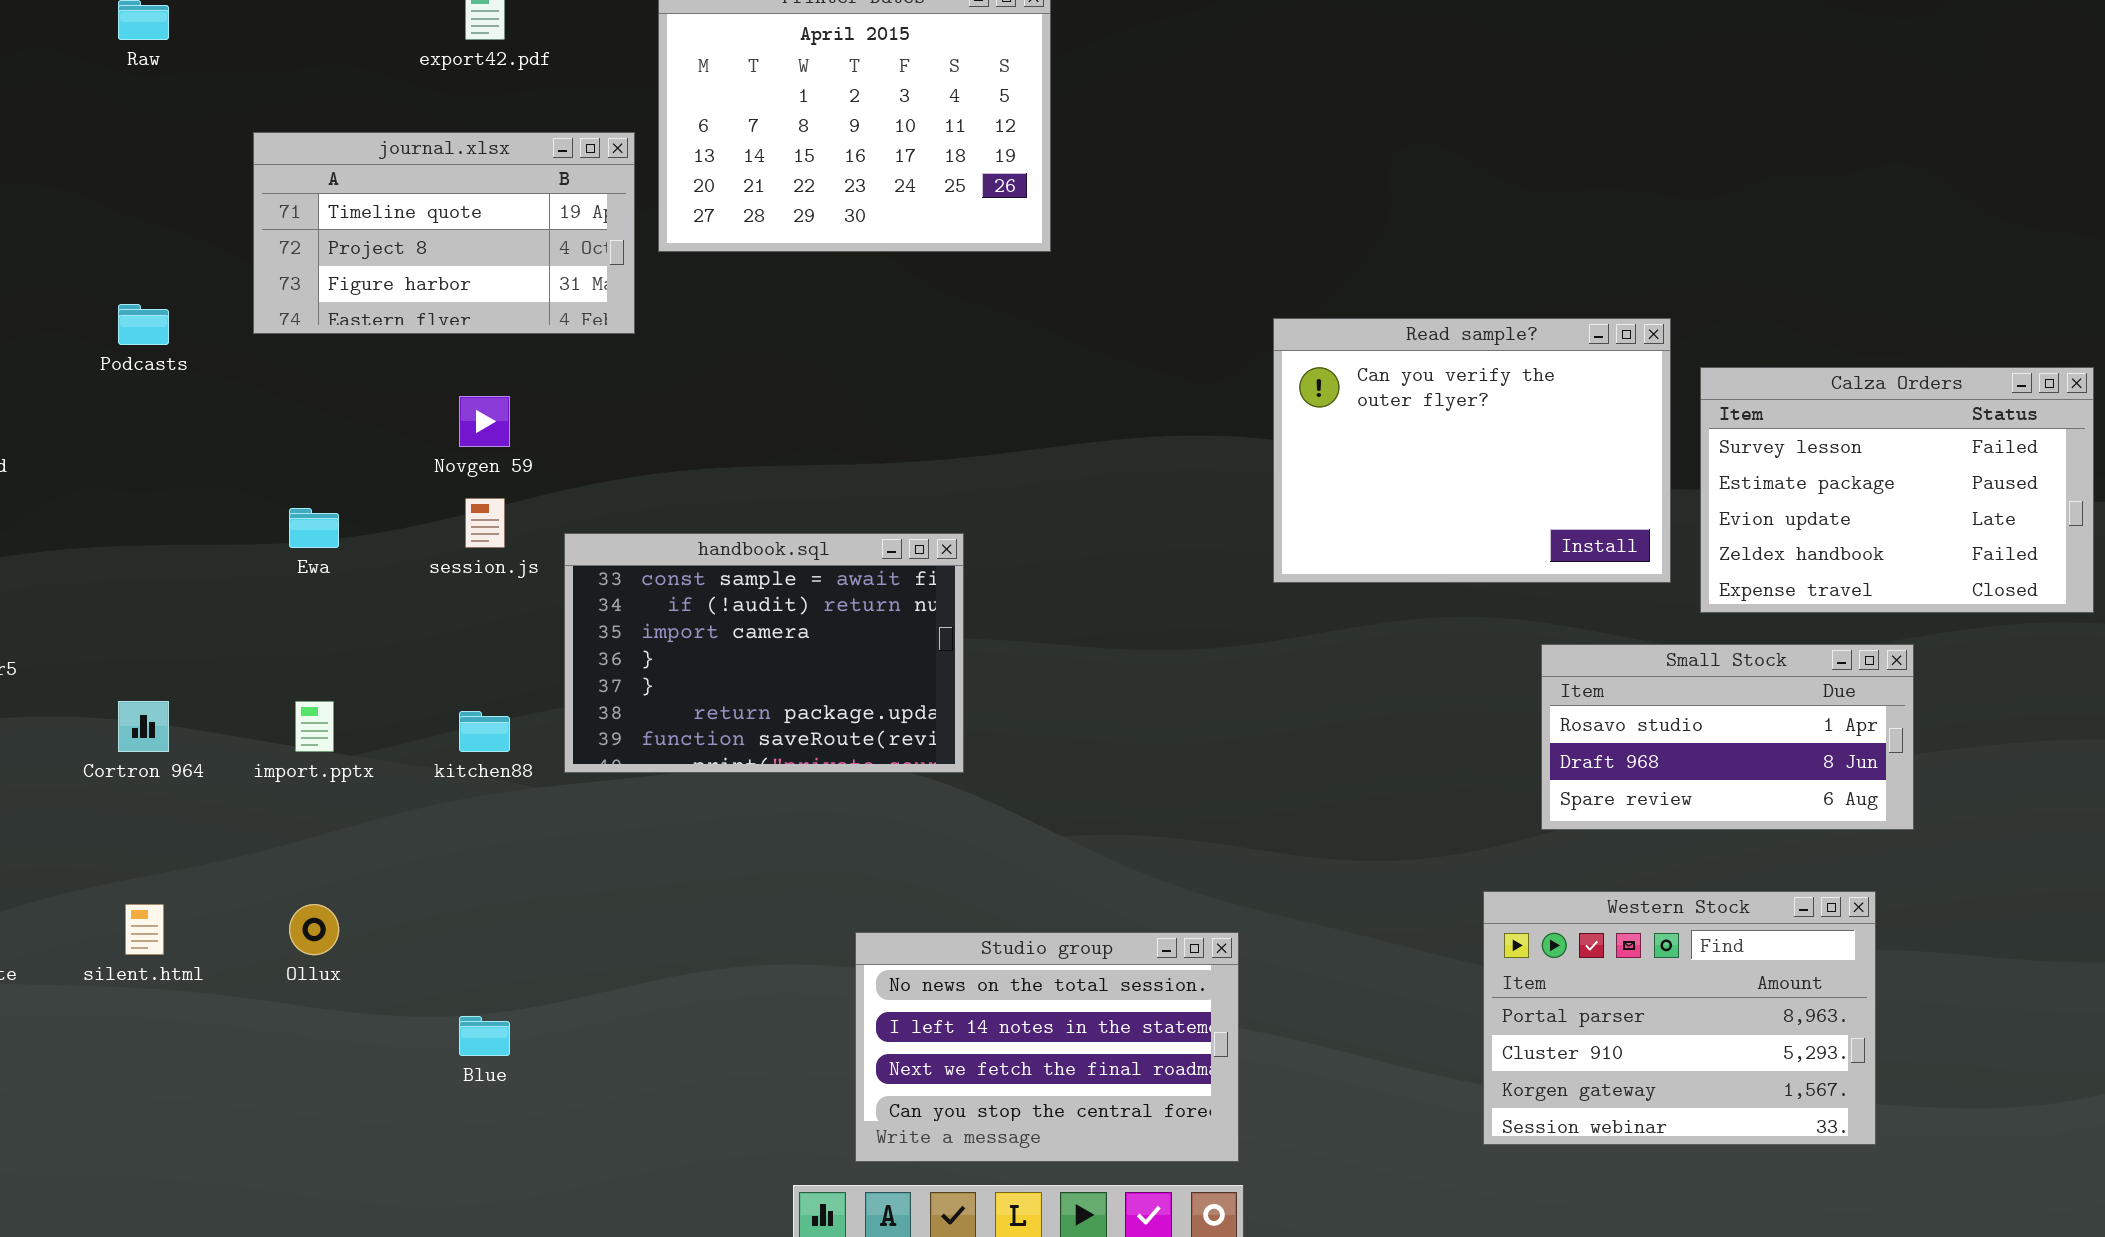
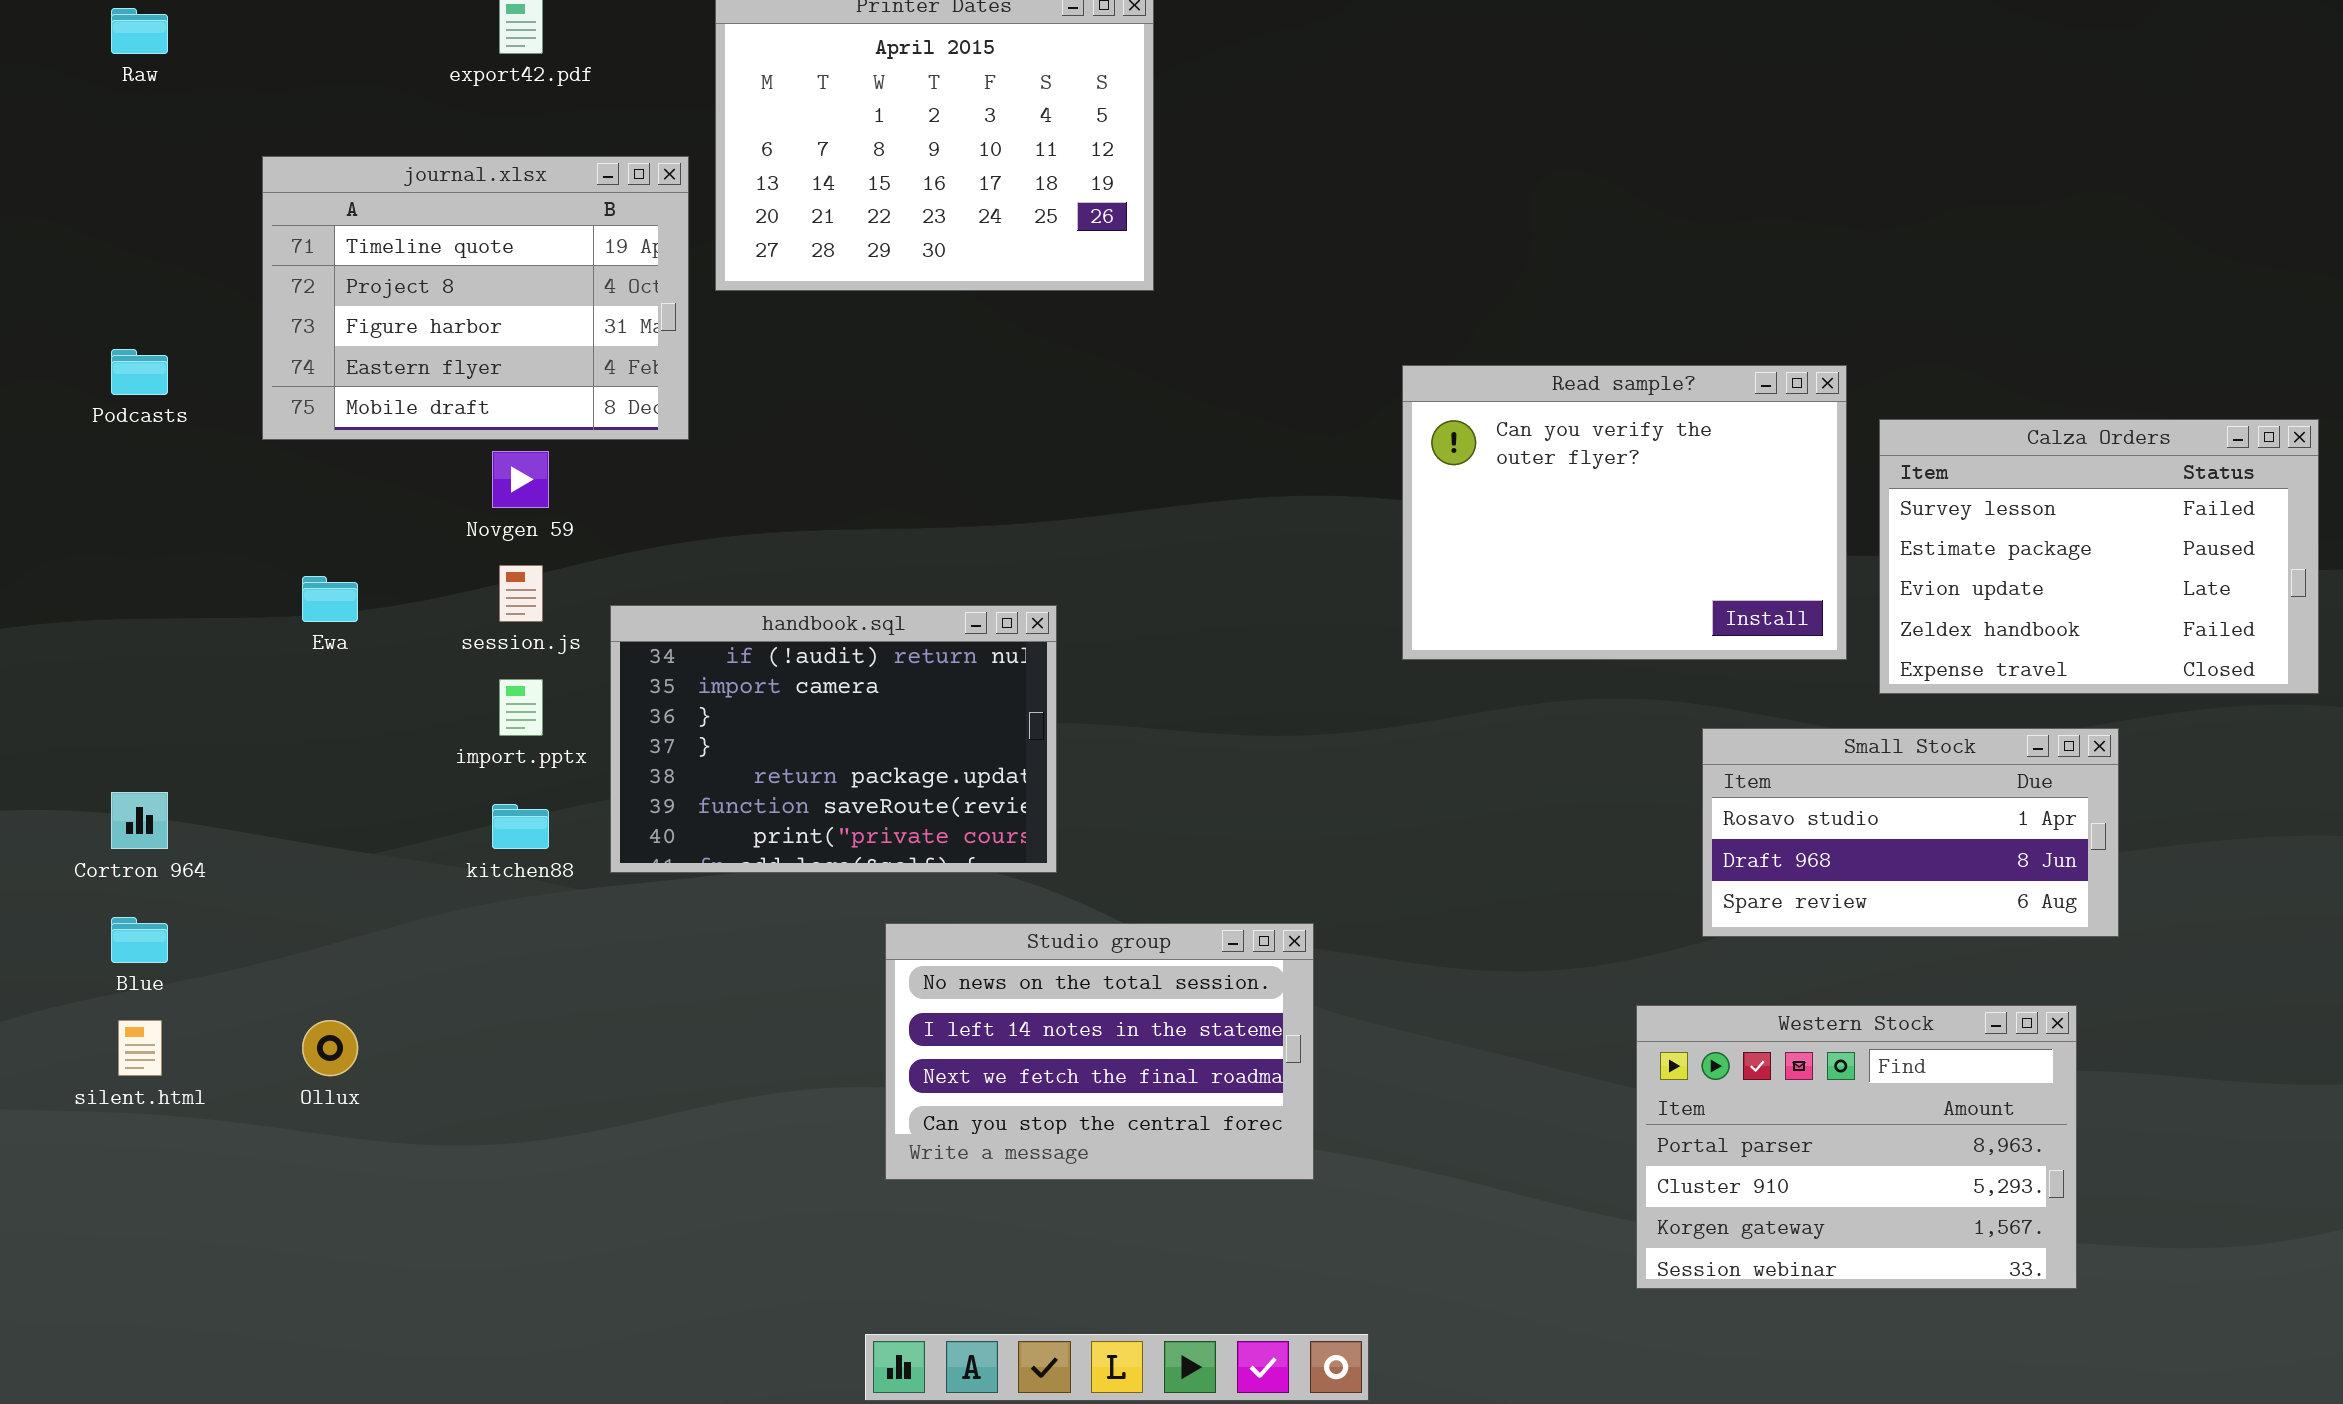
journal.xlsx: [253,132,635,334] -> [262,156,689,440], resized
handbook.sql: [564,533,964,773] -> [610,605,1057,873], scrolled down 1 row
import.pptx: [295,701,334,752] -> [499,679,543,736], moved
Studio group: [855,932,1239,1162] -> [885,923,1314,1180], moved
Blue: [459,1016,510,1056] -> [111,917,168,963], moved

